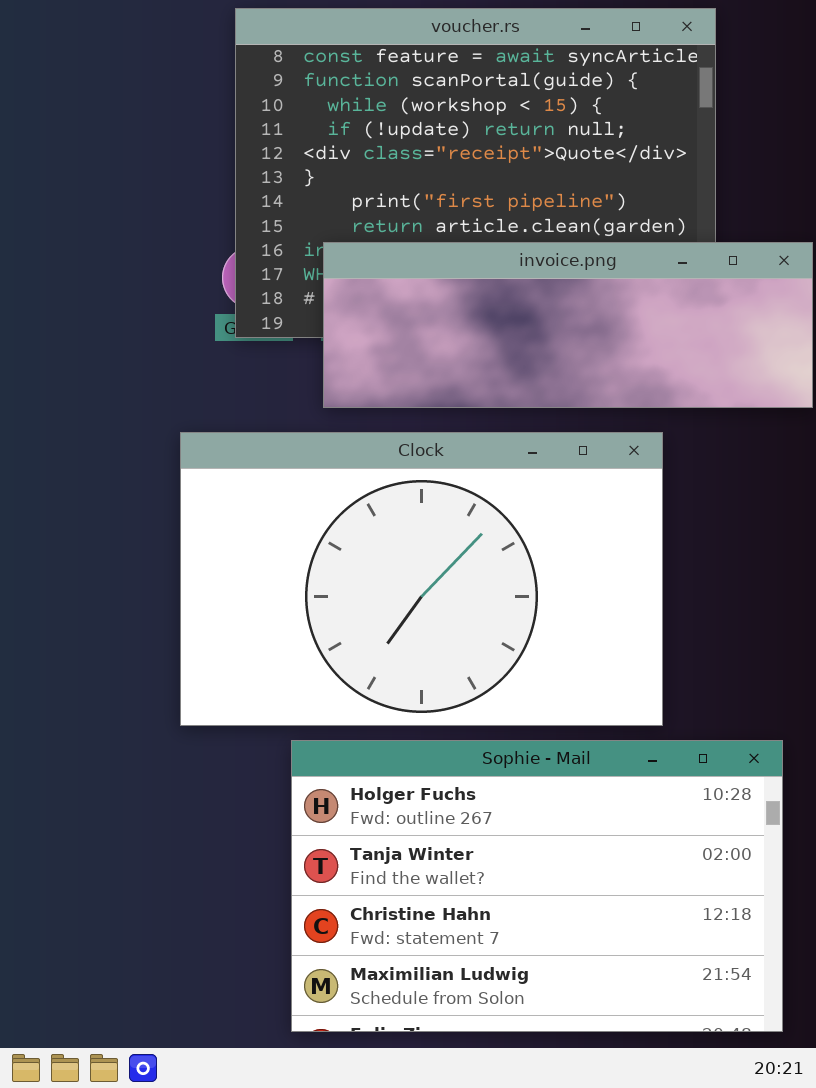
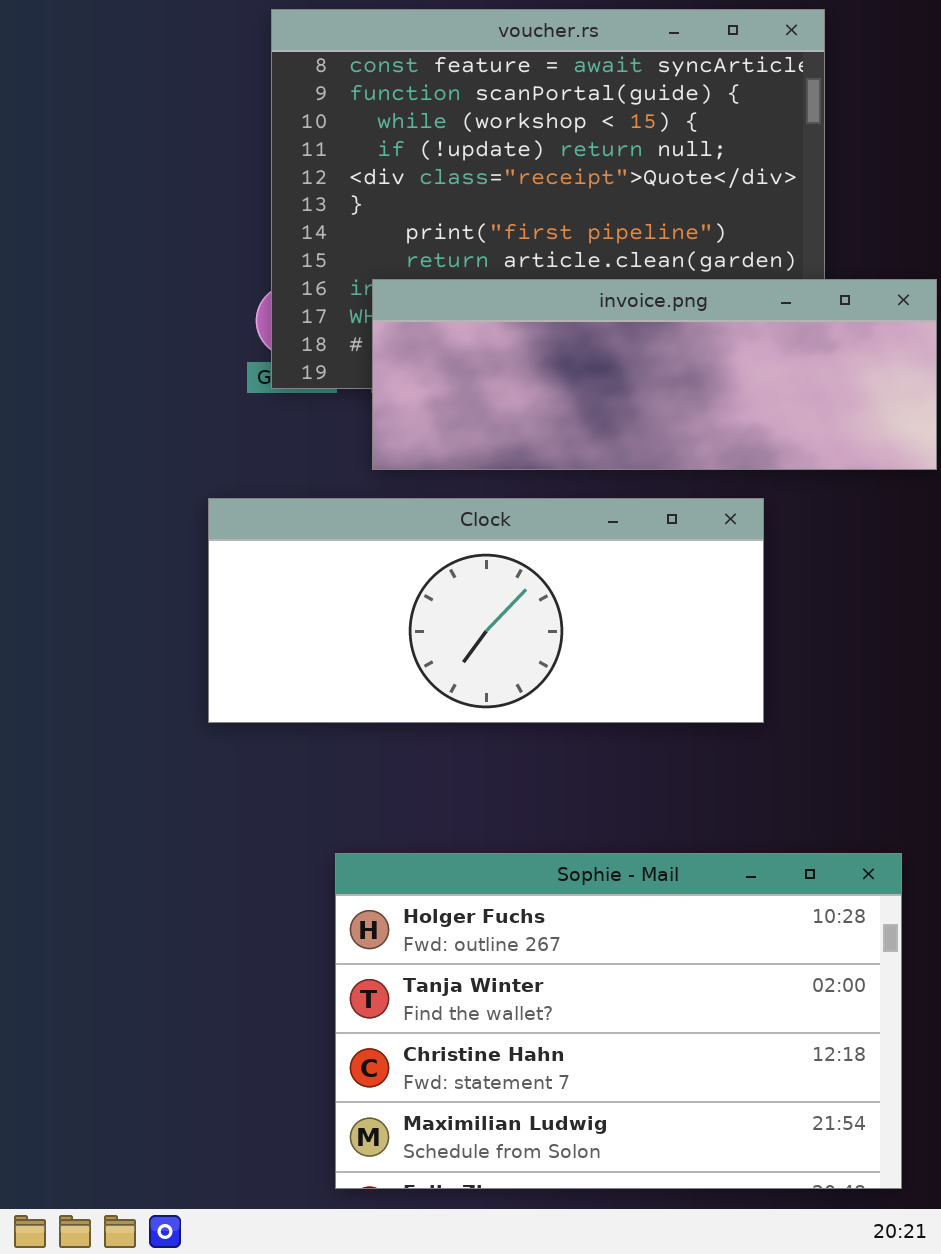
Clock: [180,432,663,726] -> [208,498,764,723], resized

